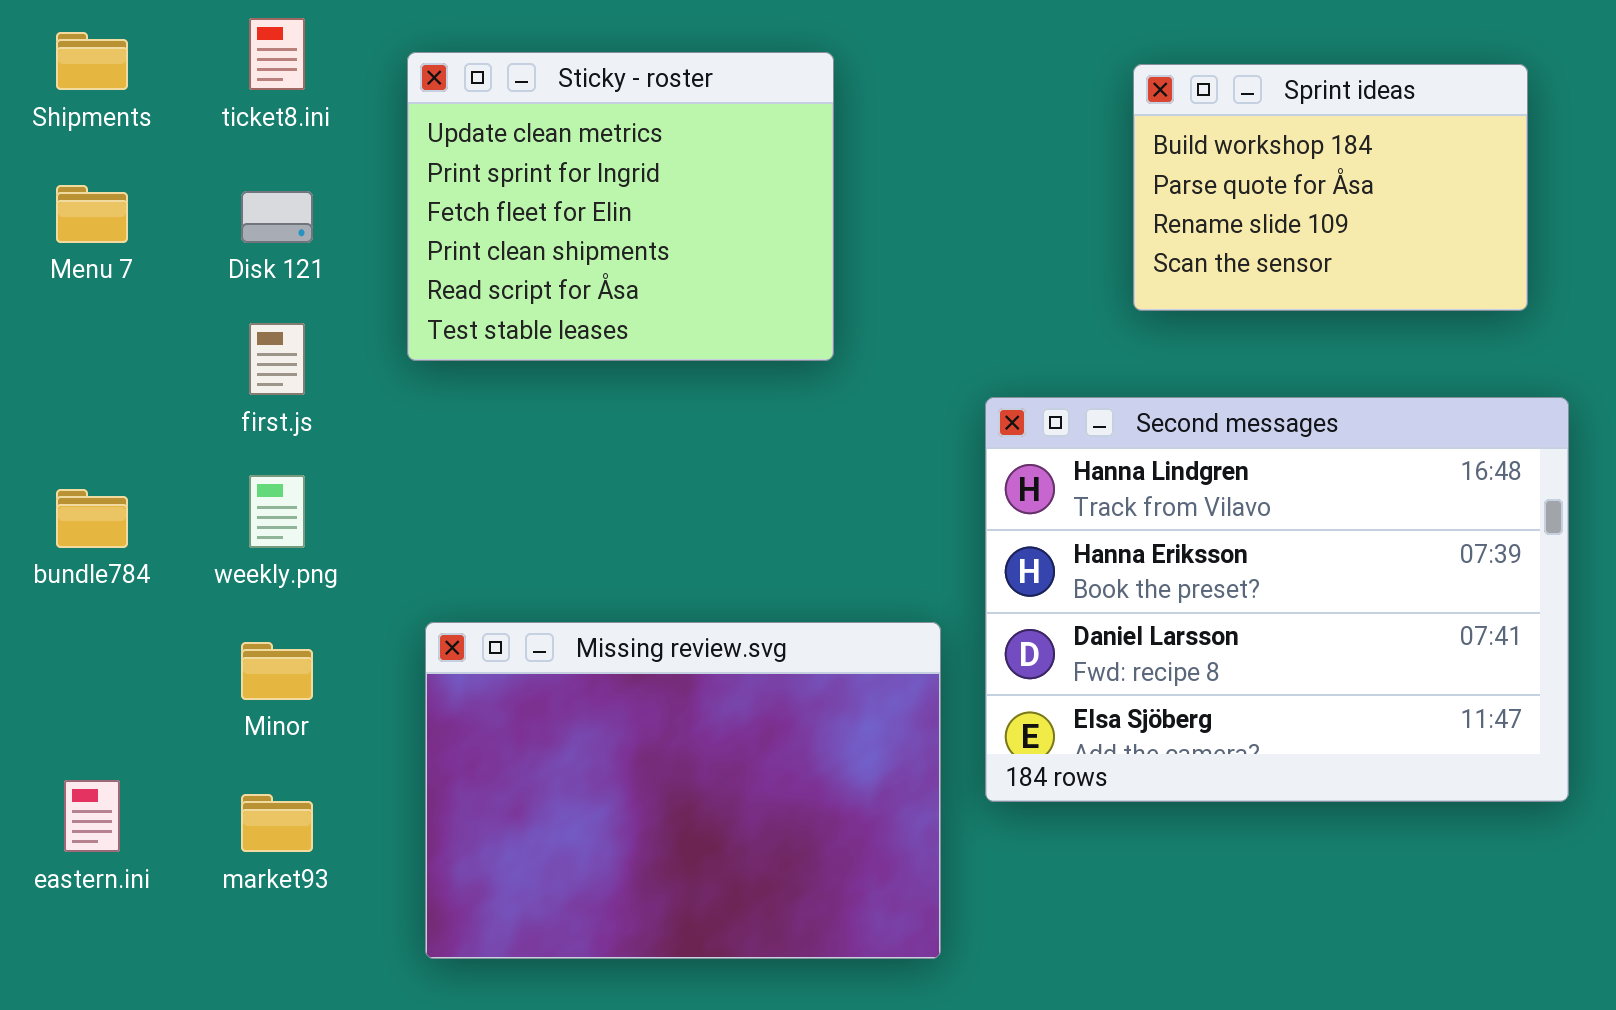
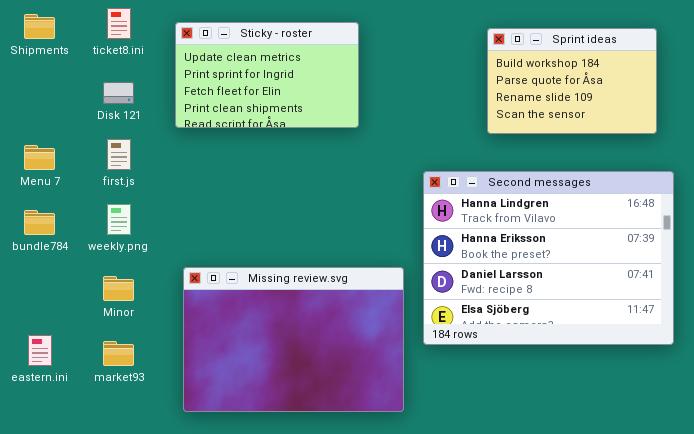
Sticky - roster: [407,52,834,361] -> [175,22,359,128], resized
Menu 7: [56,185,128,243] -> [24,145,55,170], moved

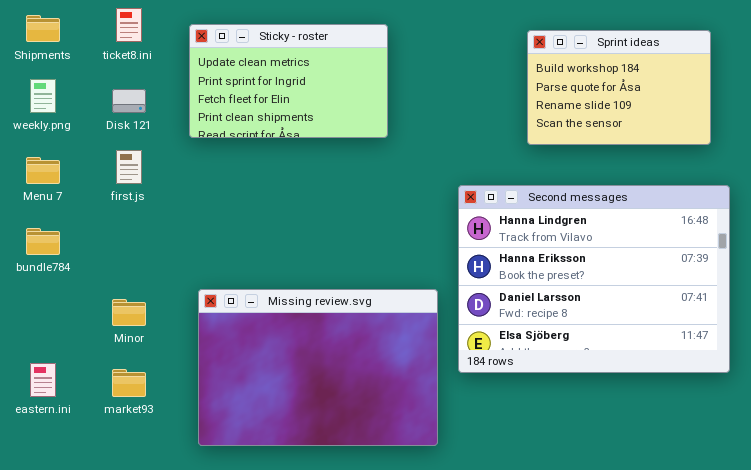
weekly.png: [107,204,131,235] -> [30,79,56,113], moved

